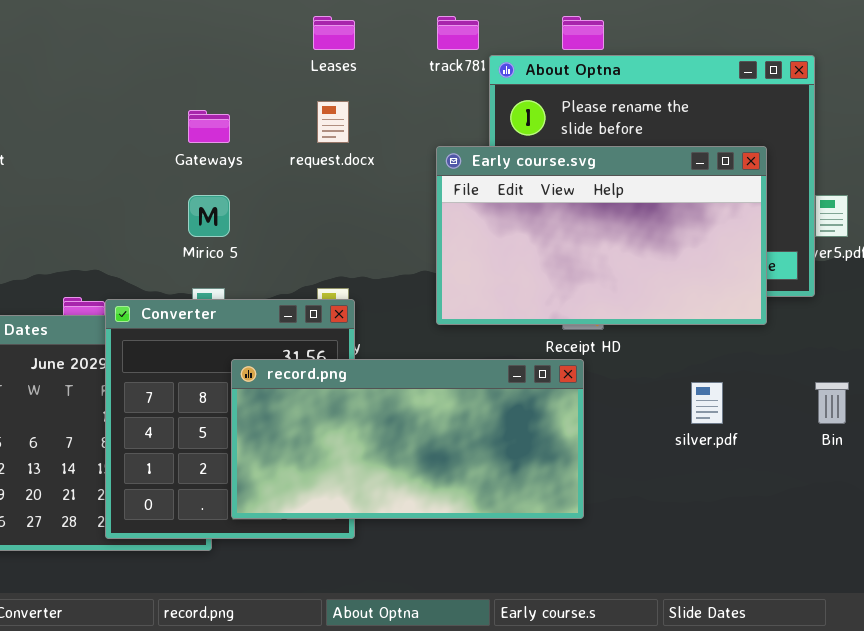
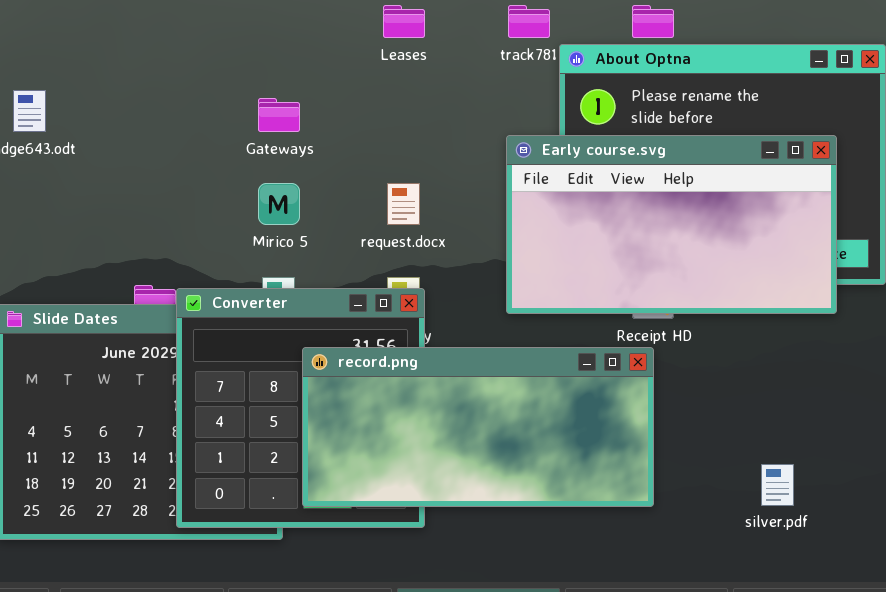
request.docx: [317,101,349,143] -> [387,183,420,225], moved
silver.pdf: [691,382,723,424] -> [761,464,794,506], moved

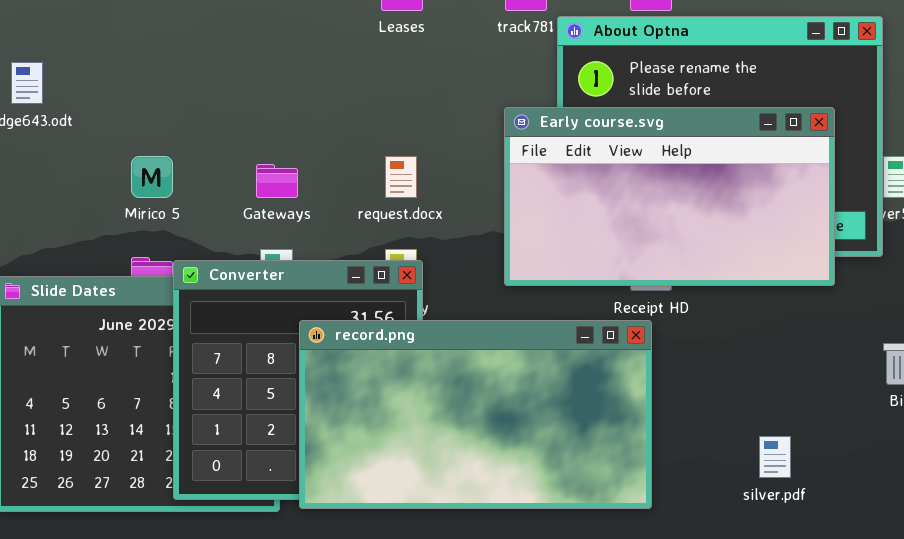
Gateways: [258,98,300,132] -> [256,164,298,198], moved
Mirico 5: [258,183,300,225] -> [131,156,173,198], moved
record.png: [302,347,654,507] -> [299,320,652,509], resized

